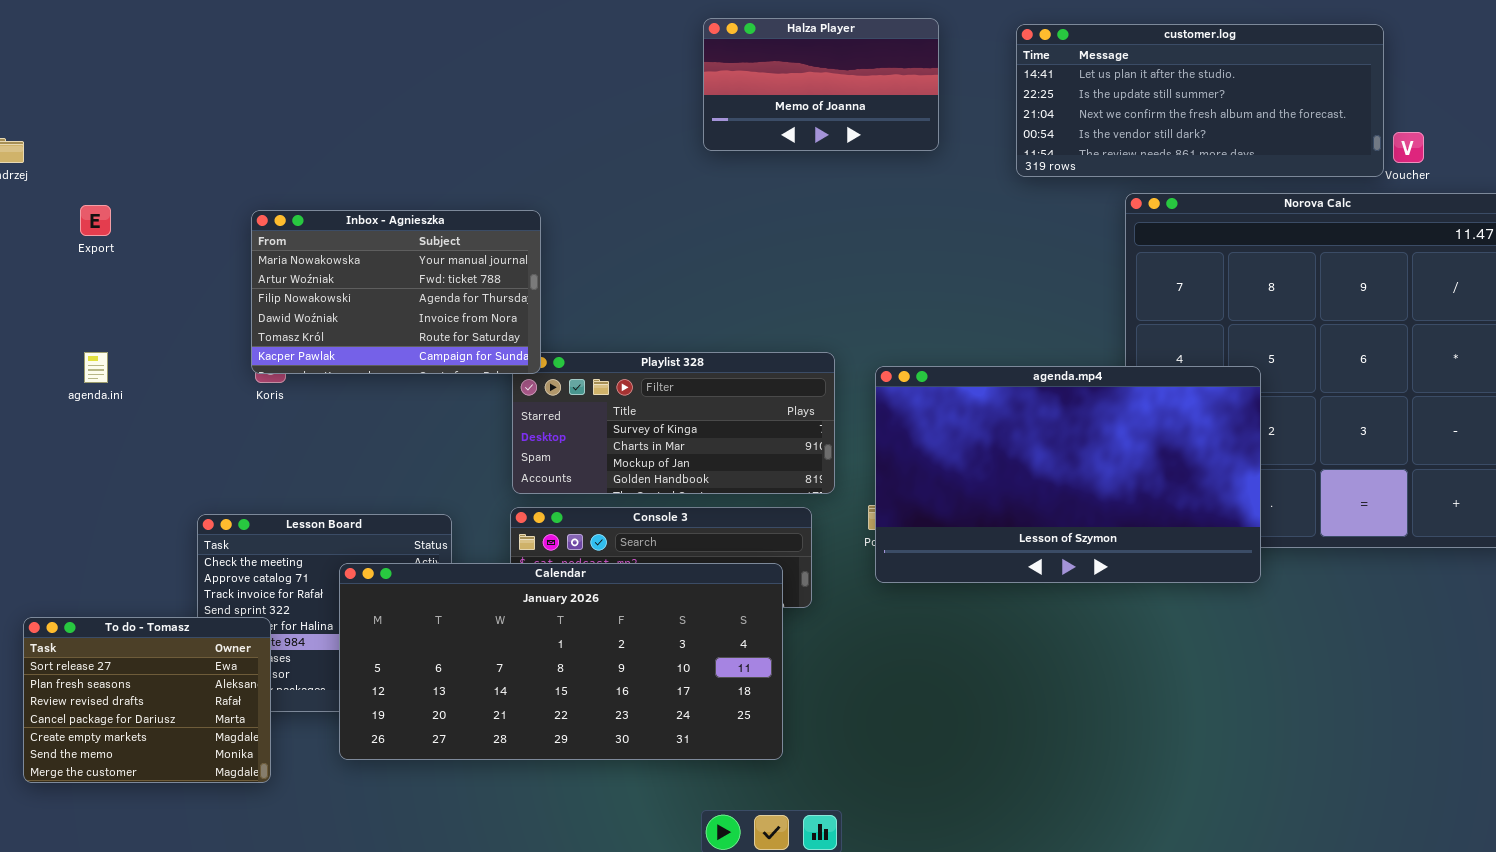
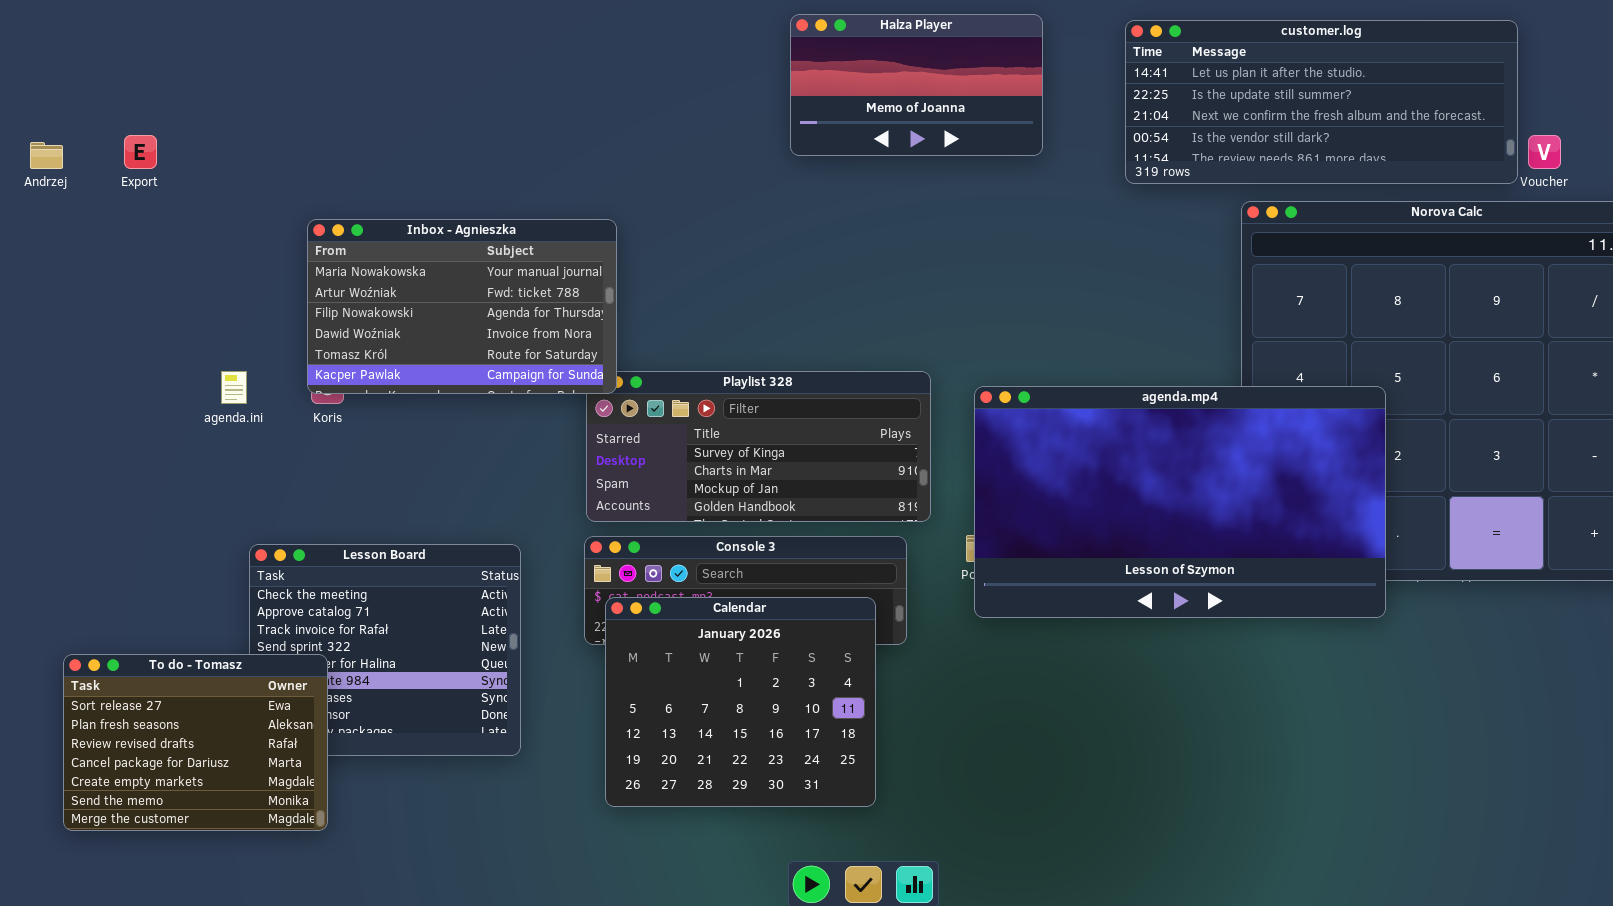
Export: [80,205,111,236] -> [124,135,157,169], moved
agenda.ini: [84,352,108,383] -> [221,371,247,404], moved
Calendar: [339,563,783,760] -> [605,597,876,807], resized

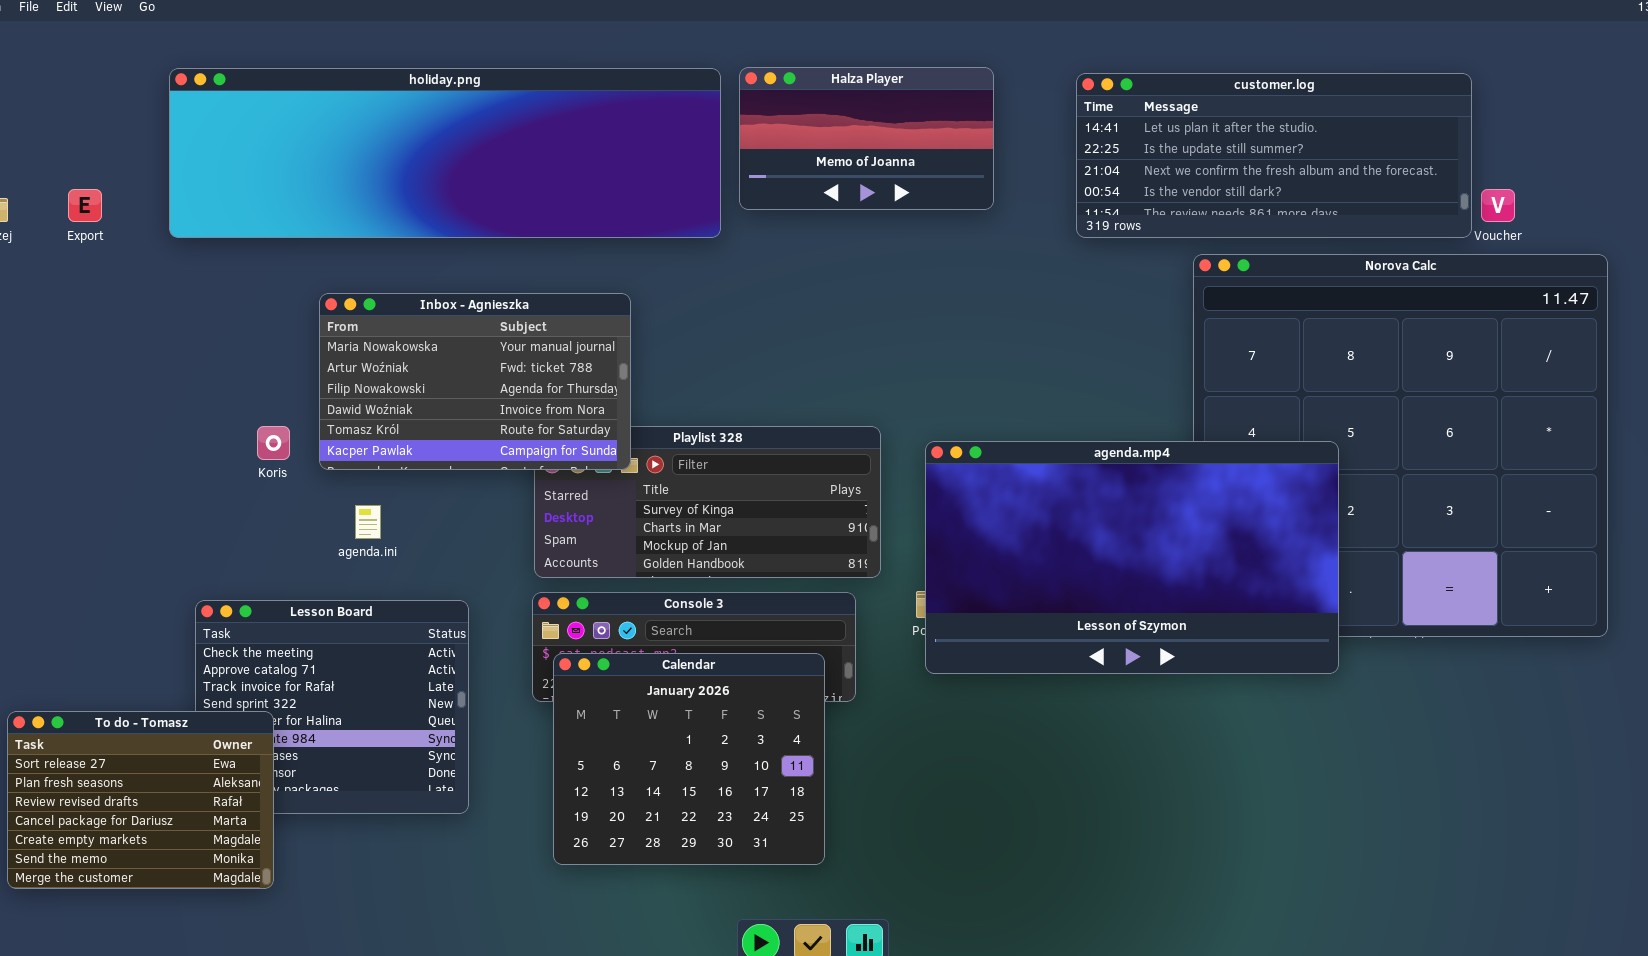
holiday.png: none -> [169,68,721,238], opened
Inbox - Agnieszka: [307,219,617,394] -> [319,293,631,470], moved
agenda.ini: [221,371,247,404] -> [355,505,381,539], moved

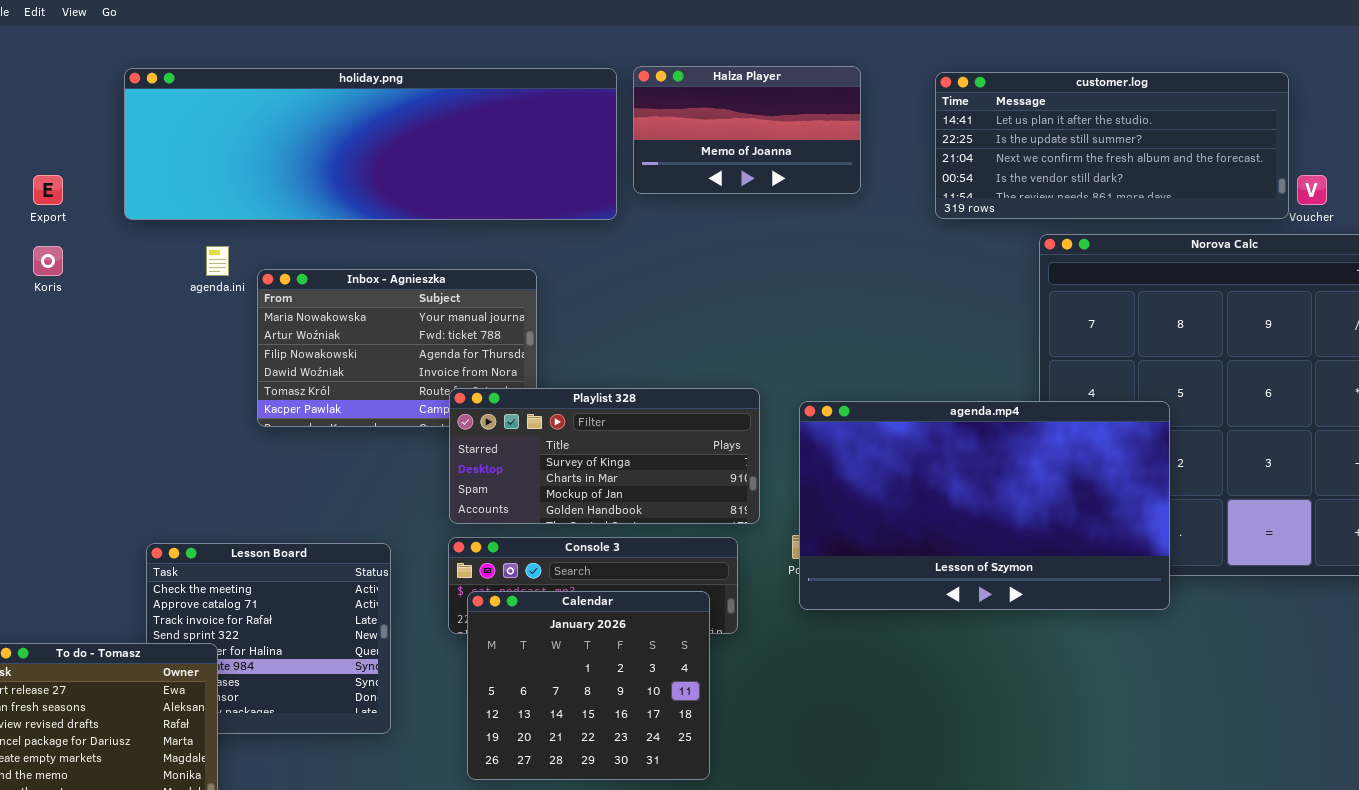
Koris: [257,426,290,460] -> [33,246,63,276], moved
Playlist 328: [534,426,881,578] -> [449,388,760,524], raised
agenda.ini: [355,505,381,539] -> [206,246,229,276], moved

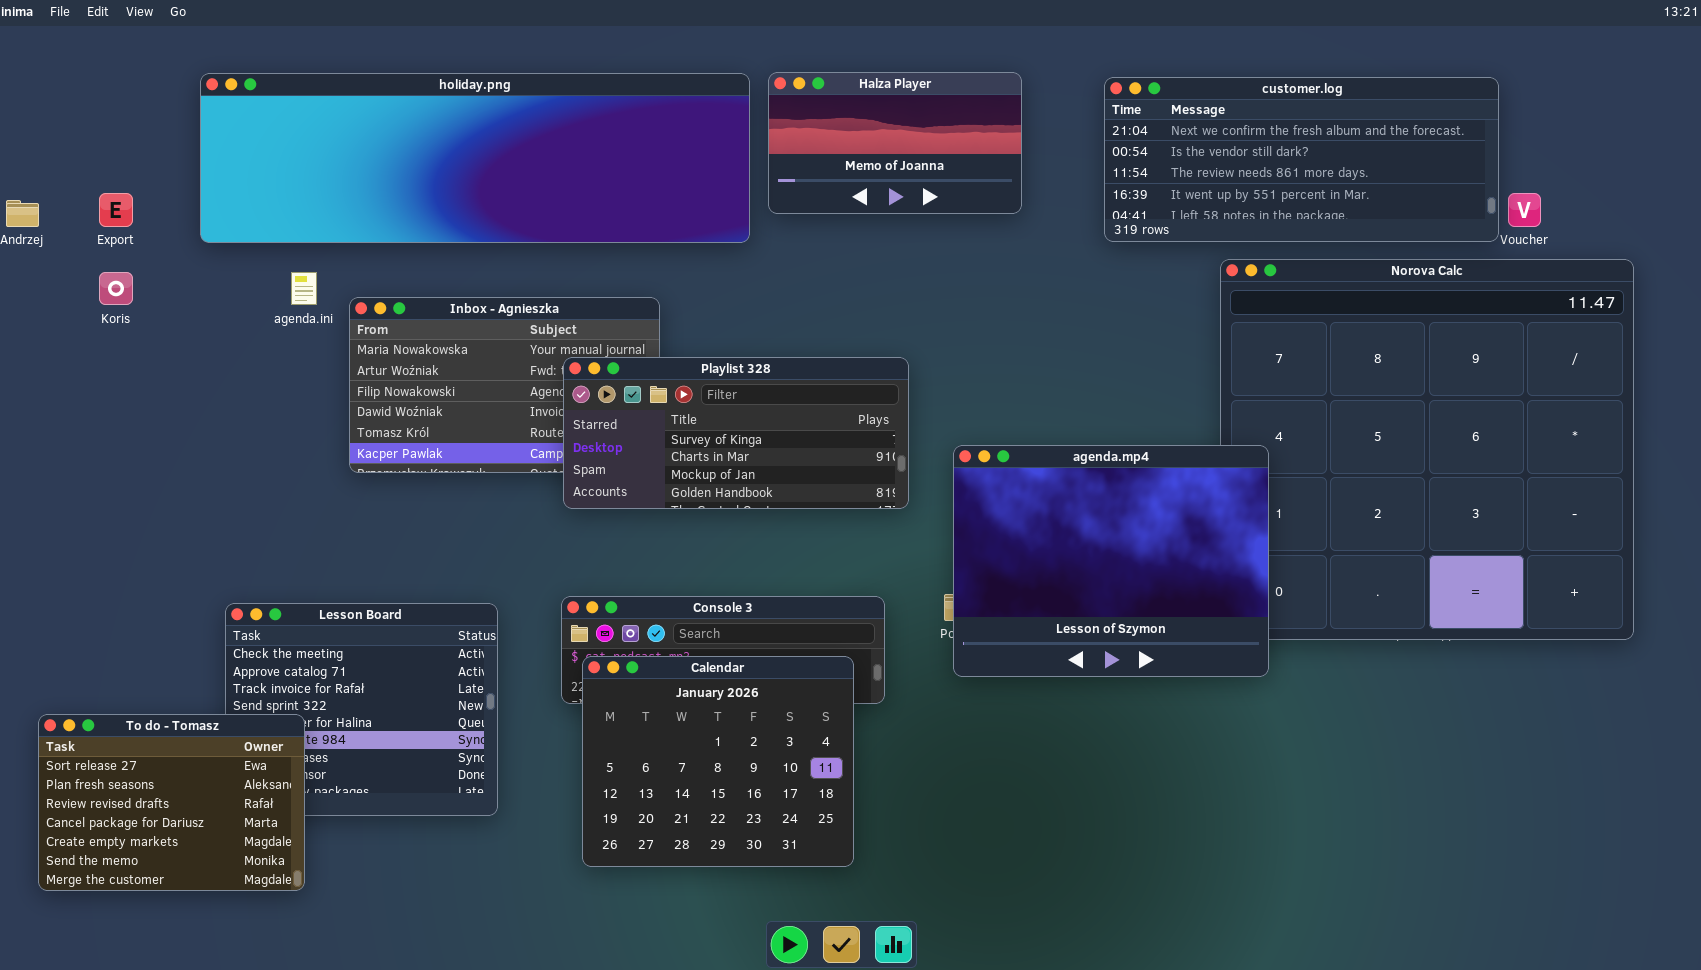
customer.log: [935,72,1289,219] -> [1104,77,1499,242], scrolled down 2 rows
Playlist 328: [449,388,760,524] -> [563,357,909,509], moved
agenda.mp4: [799,401,1170,610] -> [953,445,1269,677], resized

